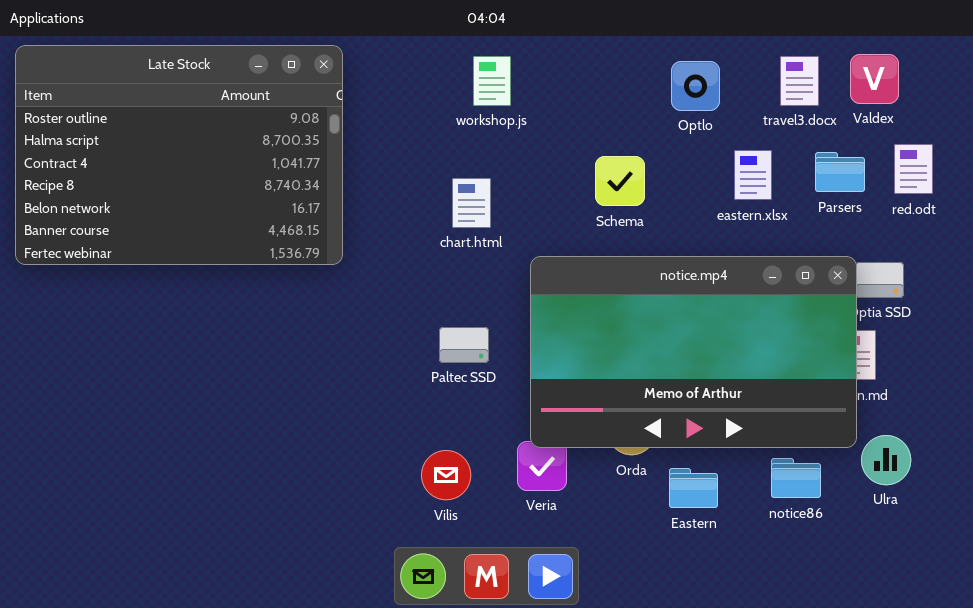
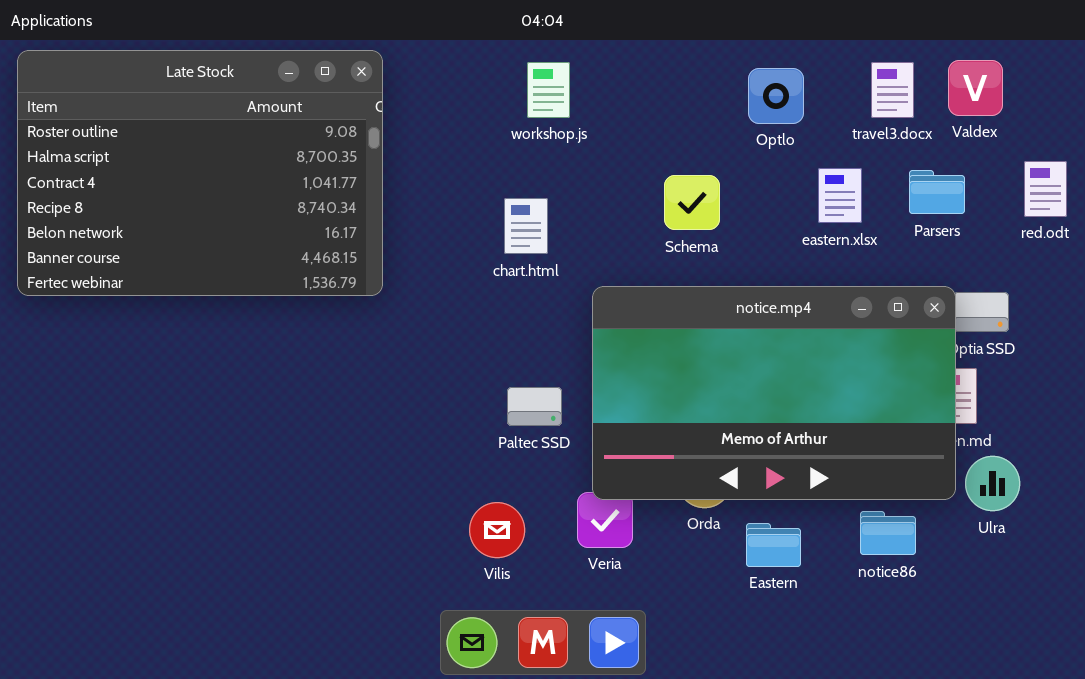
red.odt: [894,144,933,194] -> [1024,161,1067,217], moved
Paltec SSD: [439,327,489,363] -> [507,387,562,426], moved
Ulra: [861,435,911,485] -> [965,456,1020,511], moved

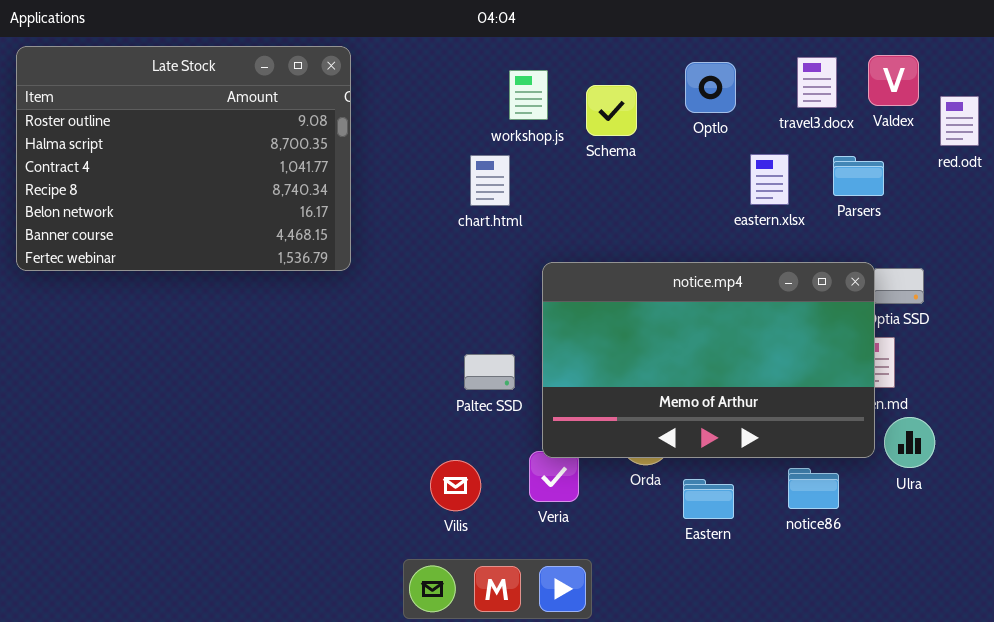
workshop.js: [527,62,570,118] -> [509,70,548,120], moved
red.odt: [1024,161,1067,217] -> [940,96,979,146], moved
Schema: [664,175,720,230] -> [586,85,637,136], moved
chart.html: [504,198,548,254] -> [470,155,510,206], moved

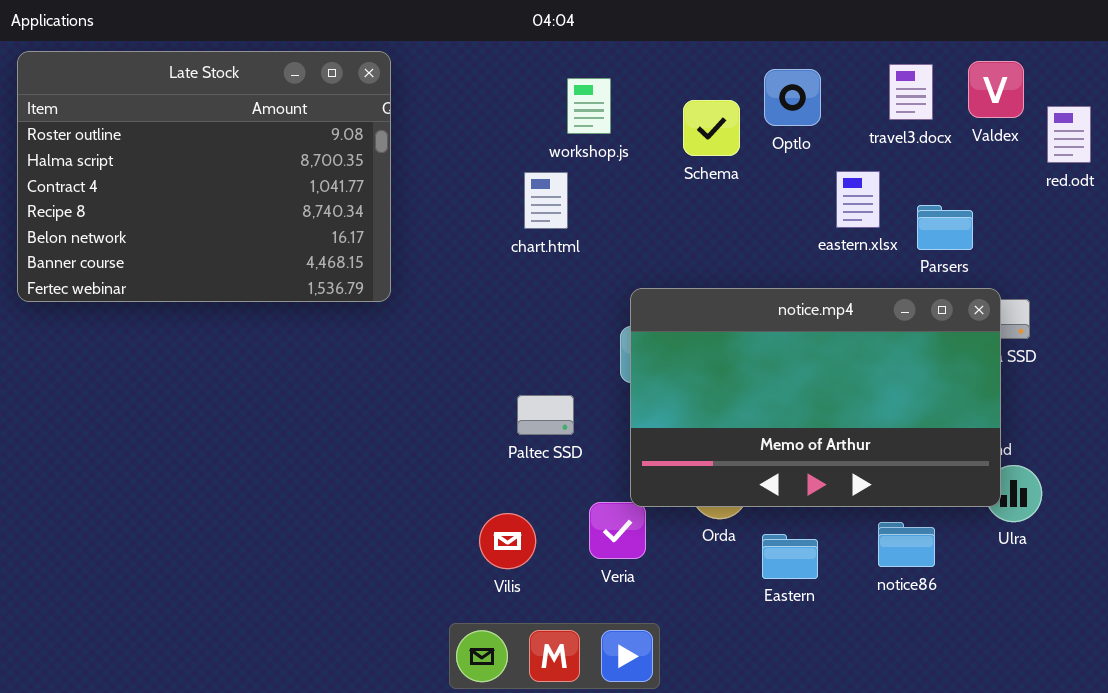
Schema: [586,85,637,136] -> [683,100,740,156], moved
Parsers: [833,156,884,196] -> [917,205,973,250], moved
notice.mp4: [542,262,875,458] -> [630,288,1001,507], moved

